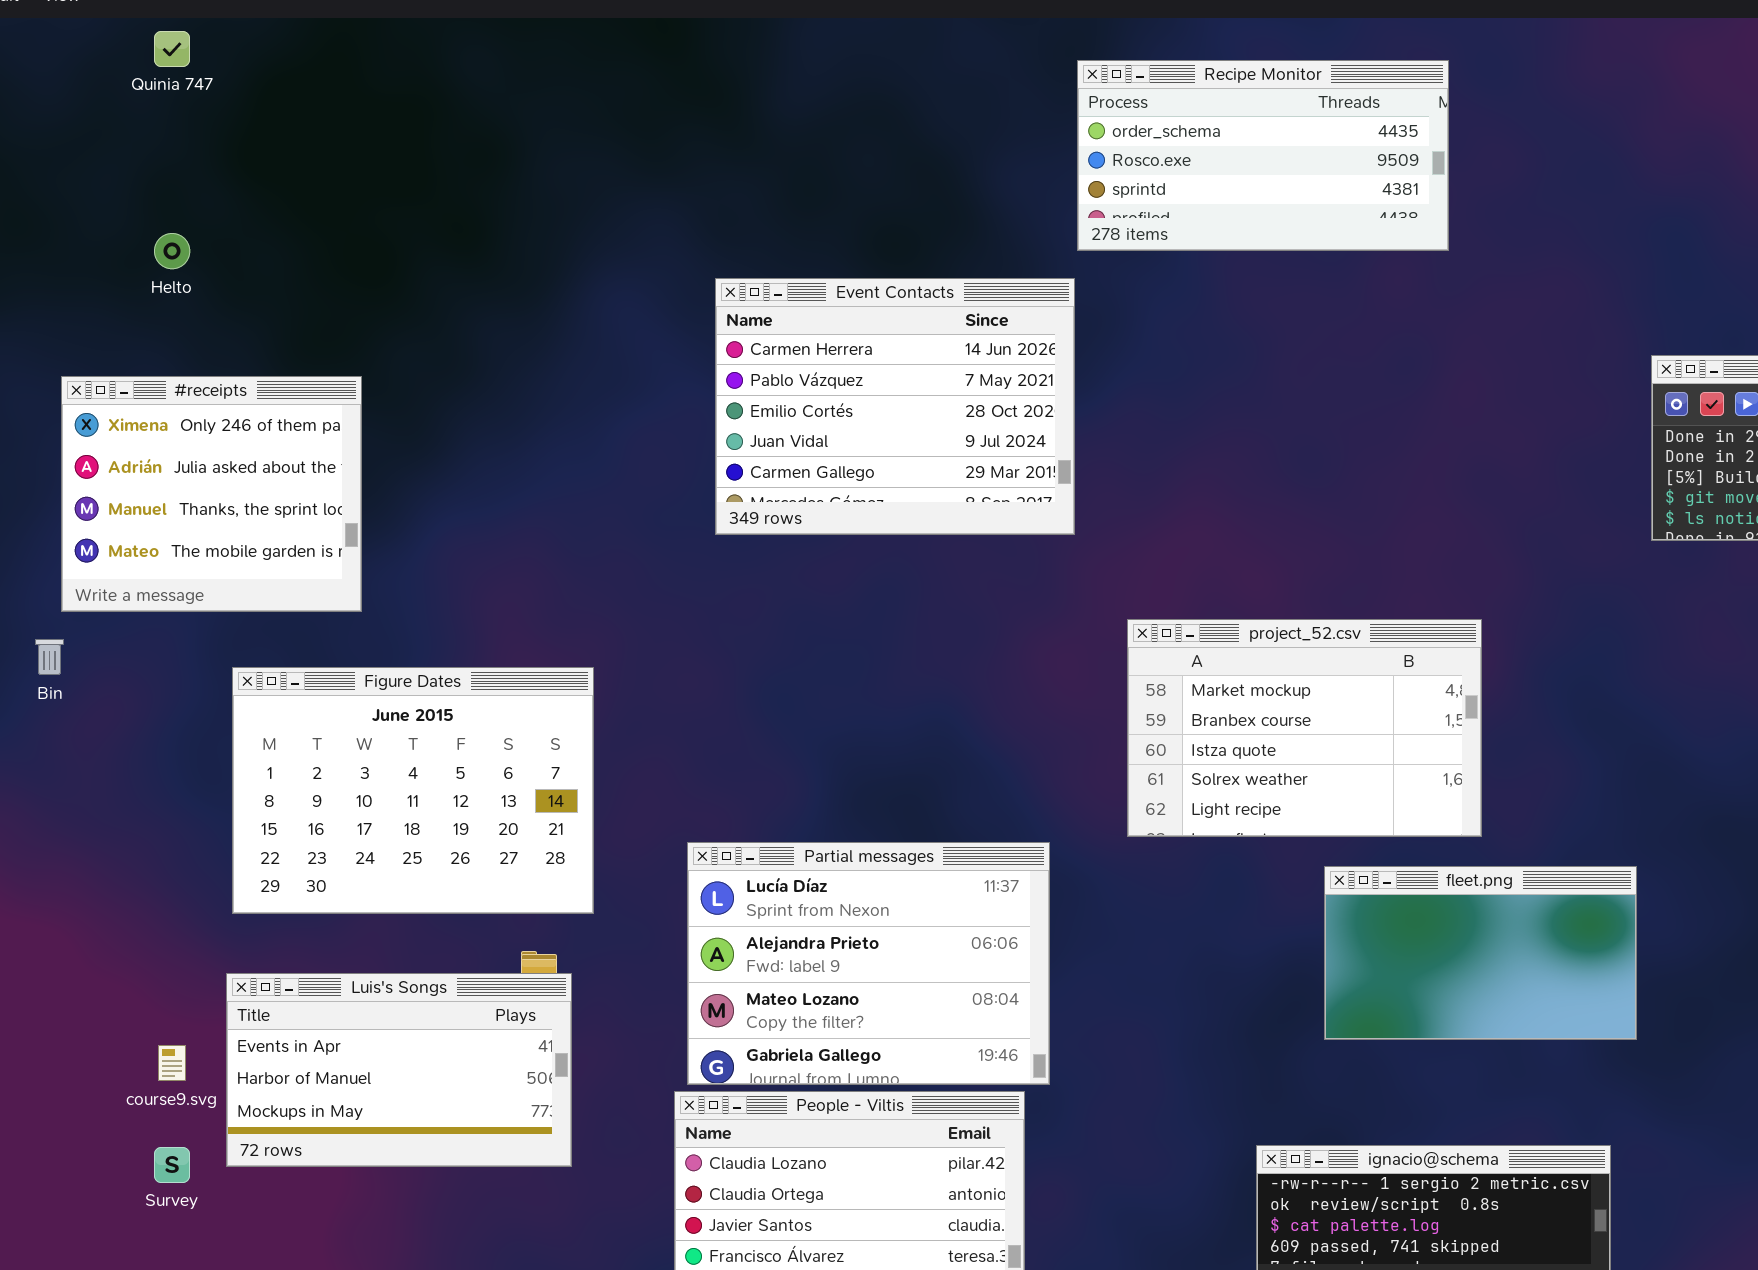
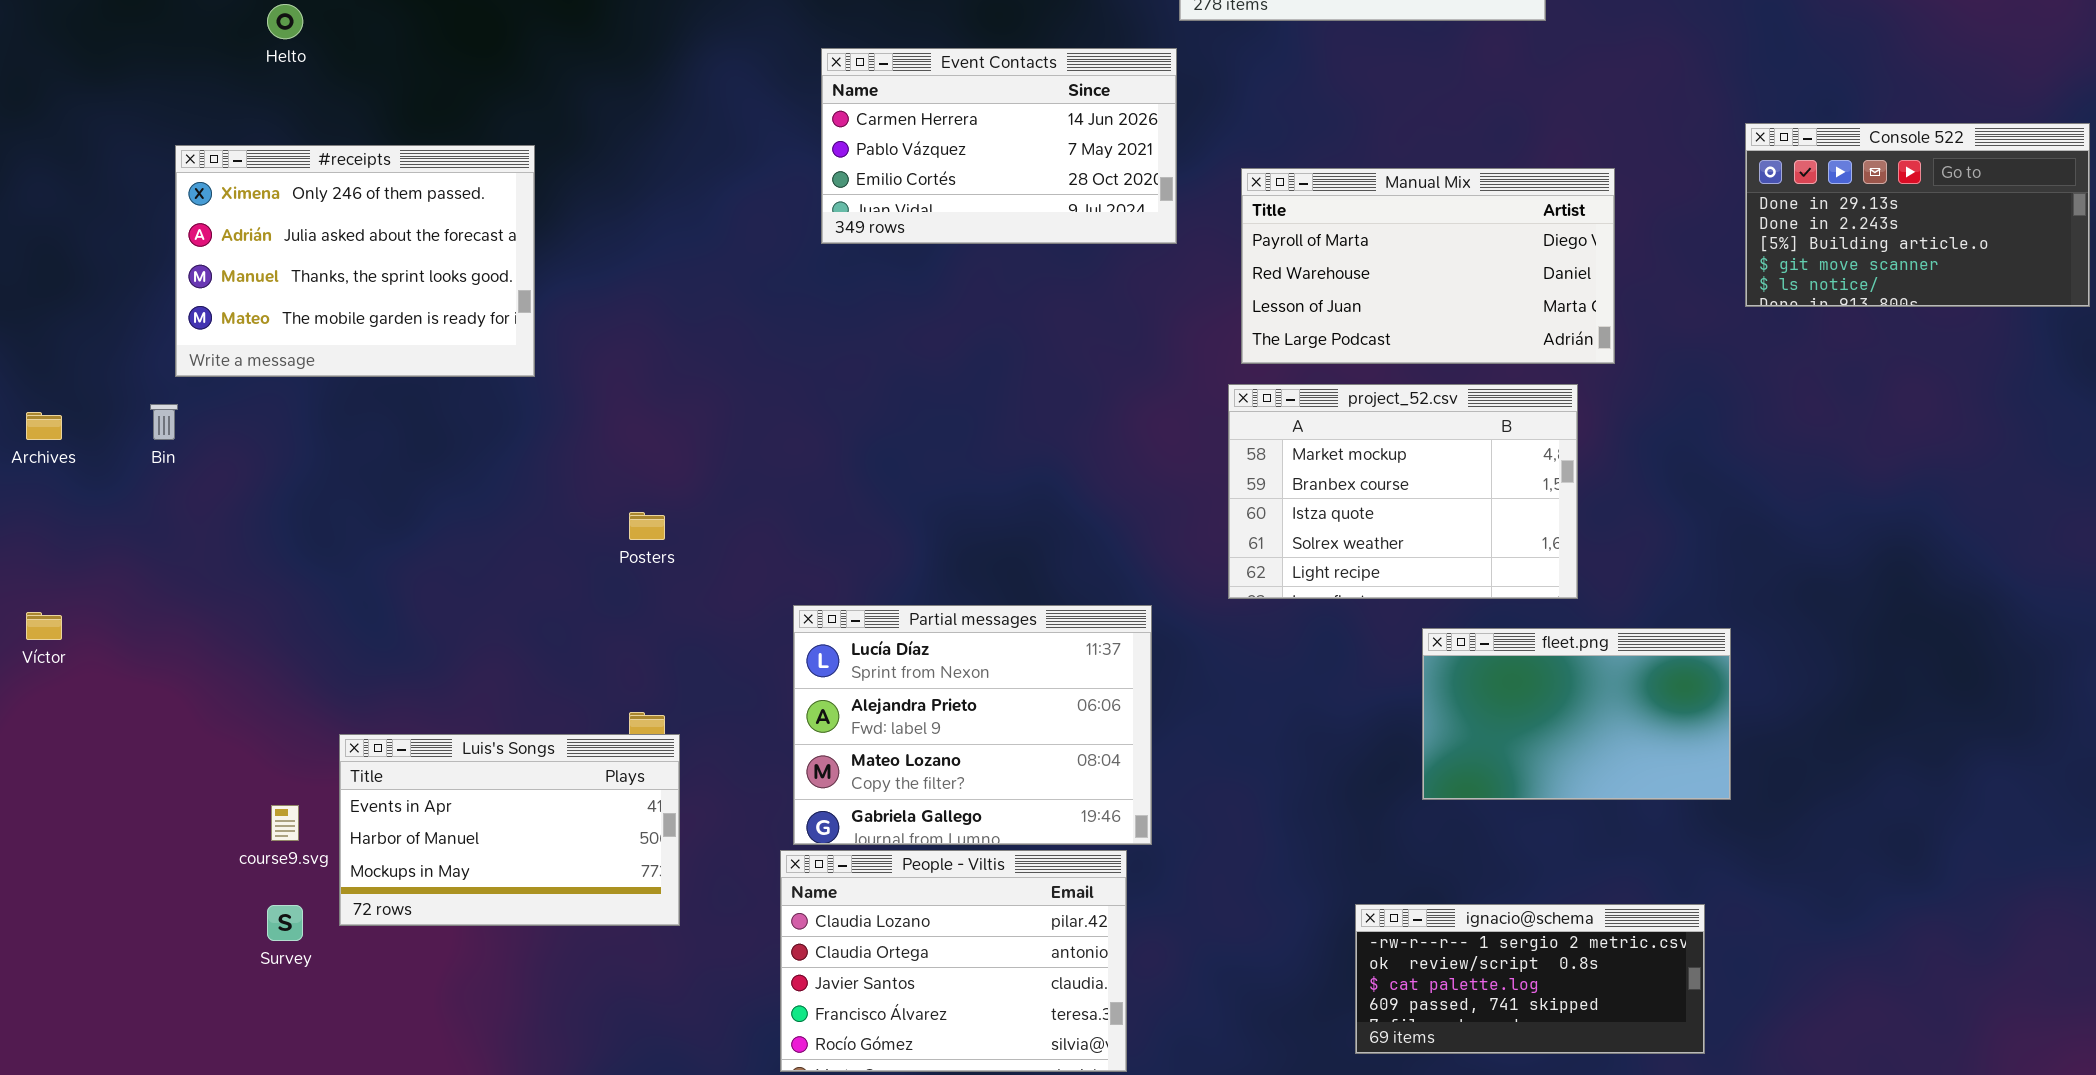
Event Contacts: [715,278,1075,535] -> [821,48,1177,244], resized
#receipts: [61,376,362,612] -> [175,145,535,377], resized
Manual Mix: none -> [1241,168,1615,364], opened
Figure Dates: [232,667,594,914] -> none, closed

